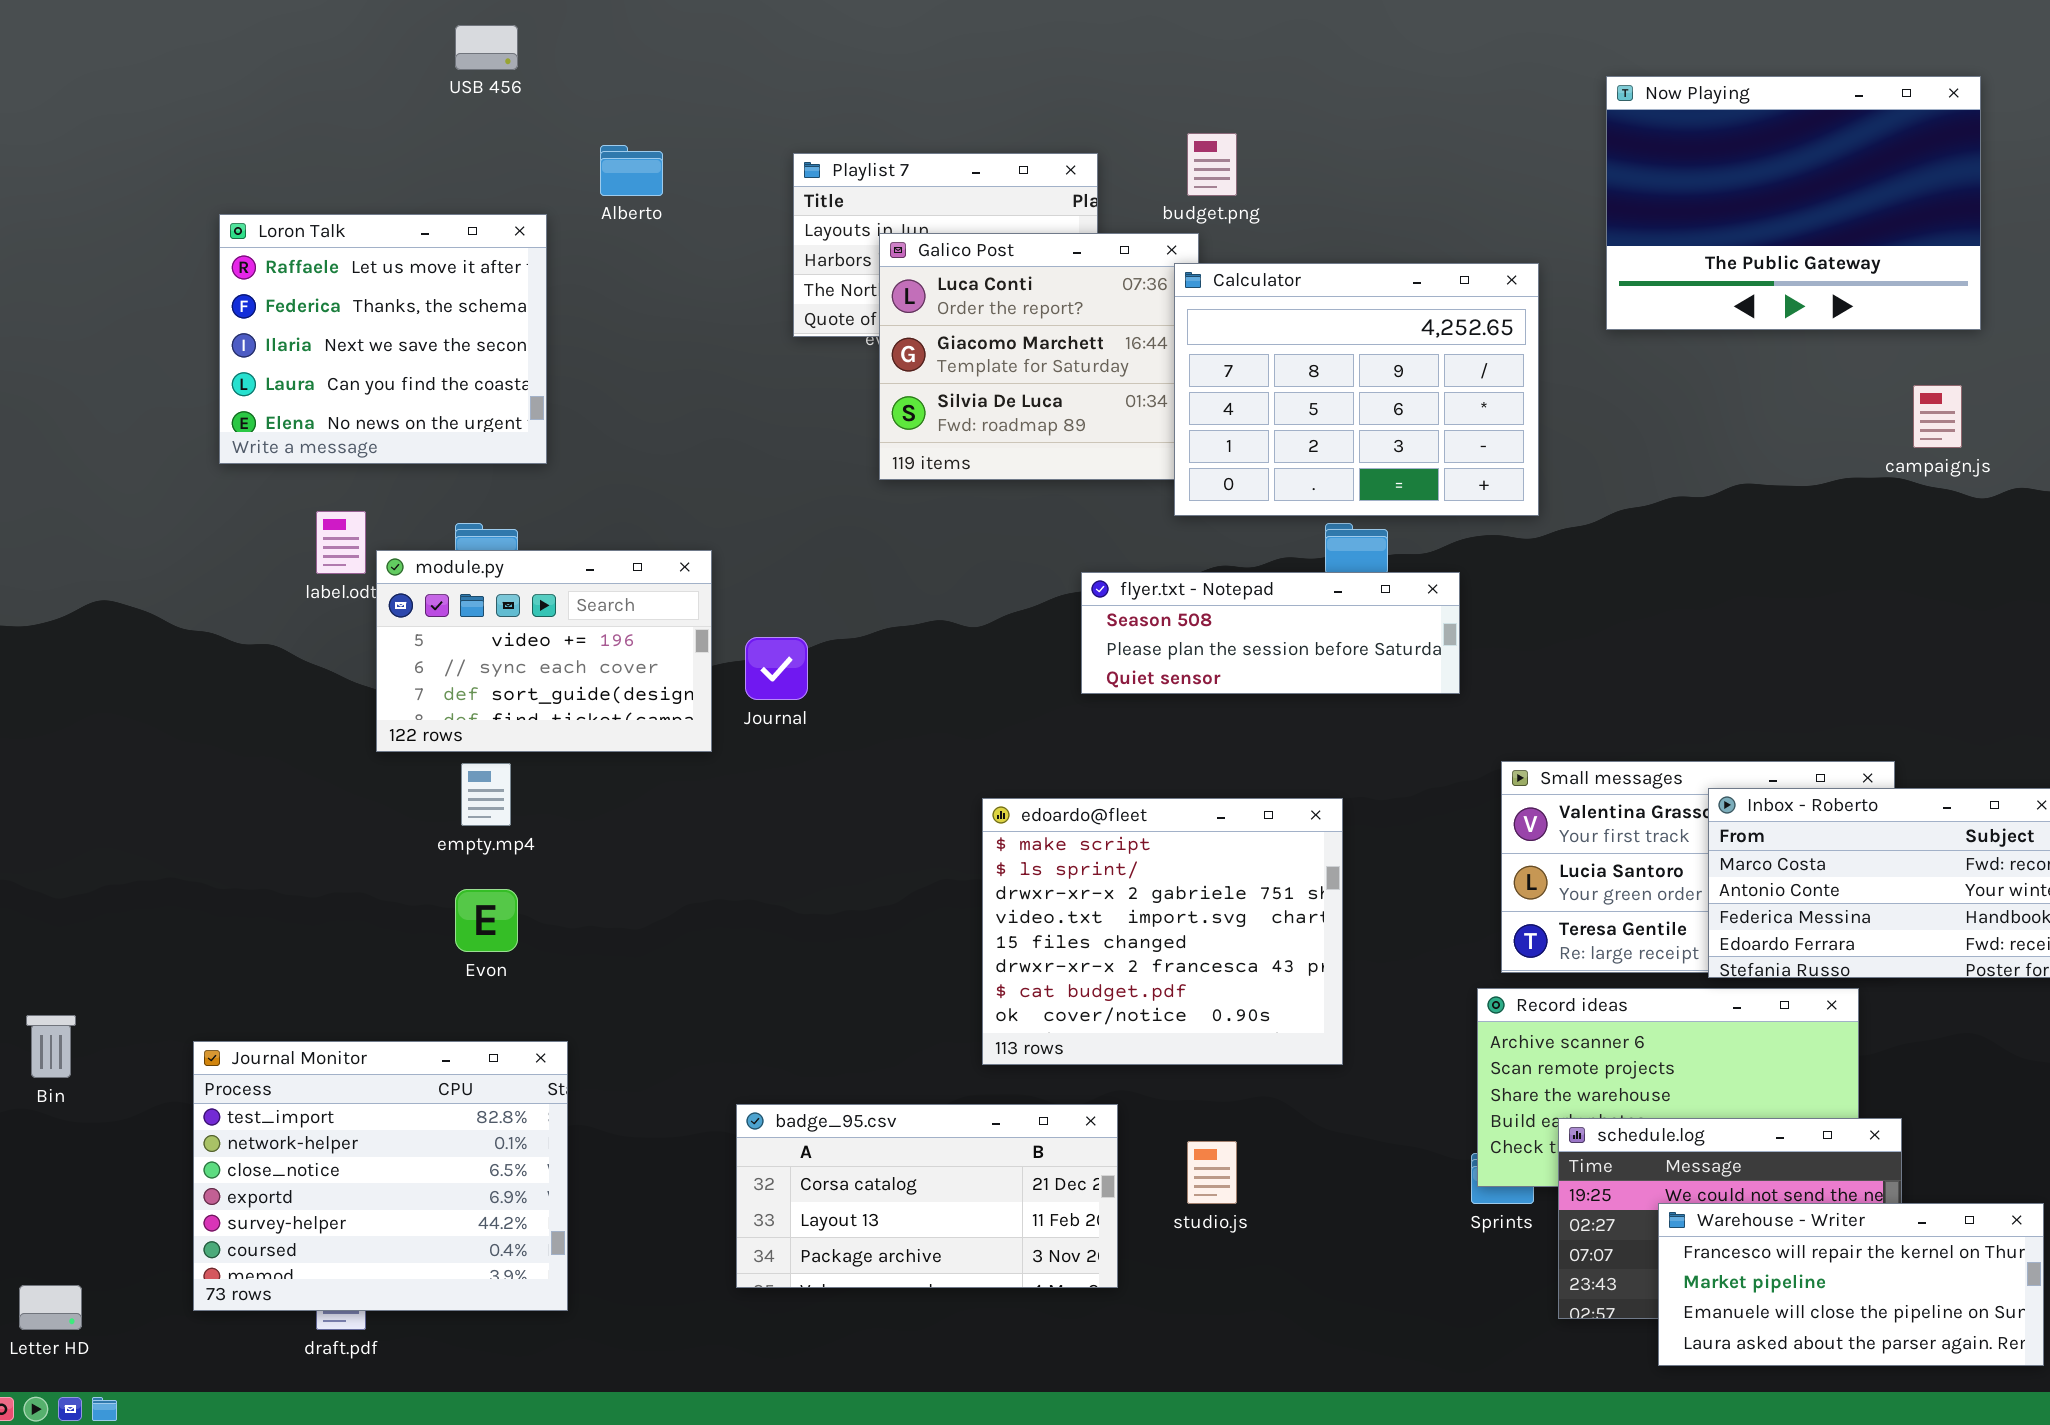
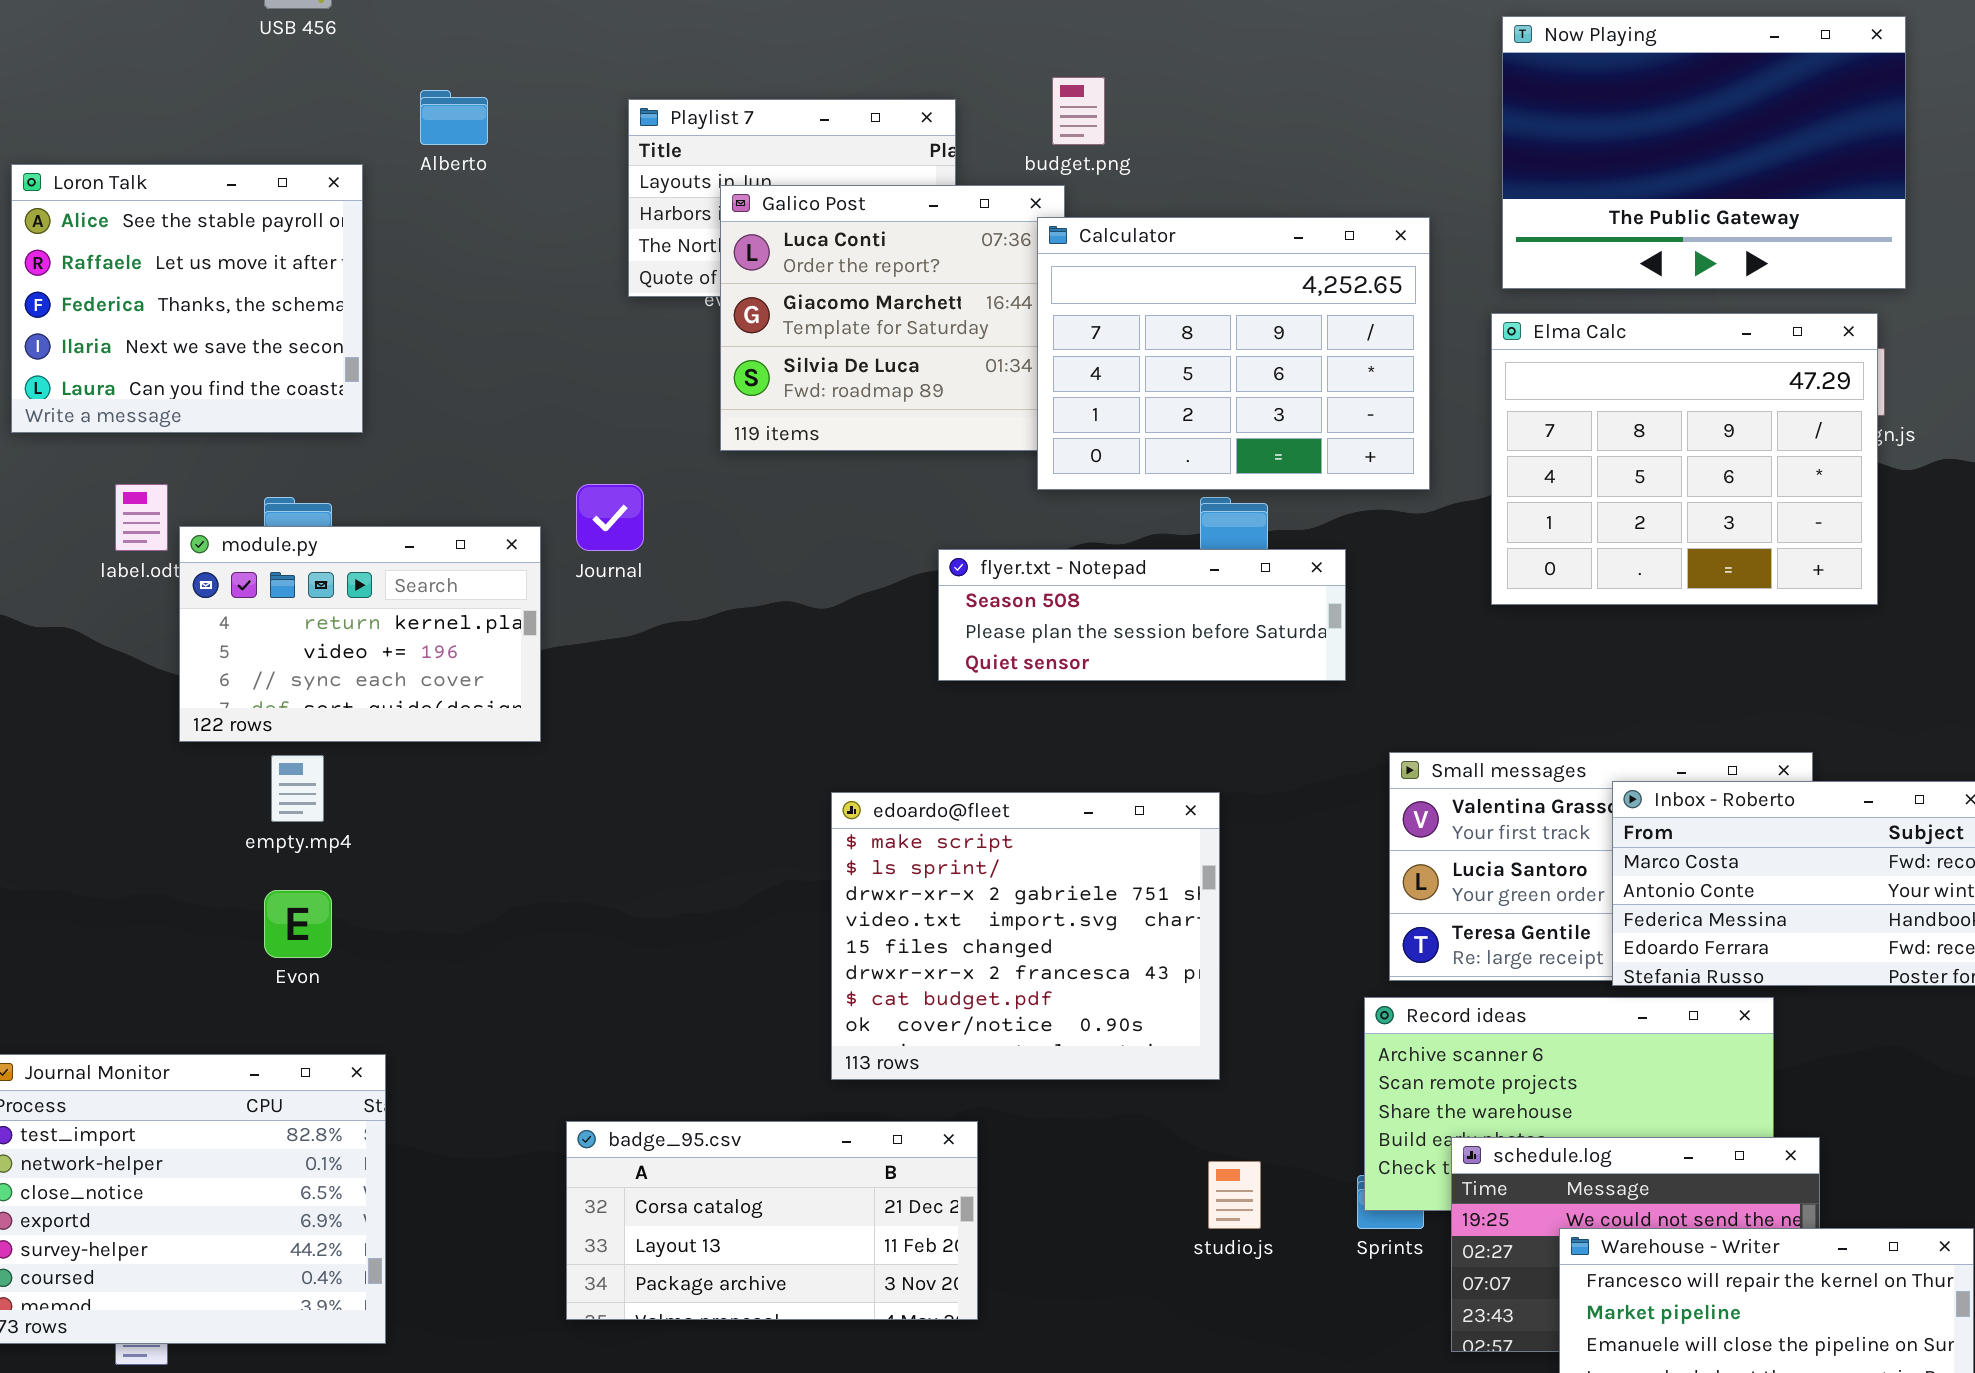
Loron Talk: [219,214,547,464] -> [11,164,363,433], scrolled up 1 row
Elma Calc: none -> [1491,313,1878,605], opened
module.py: [376,550,712,752] -> [179,526,541,742], scrolled up 1 row
Journal: [745,637,808,700] -> [576,484,644,551], moved
studio.js: [1187,1141,1237,1204] -> [1208,1161,1261,1229], moved

